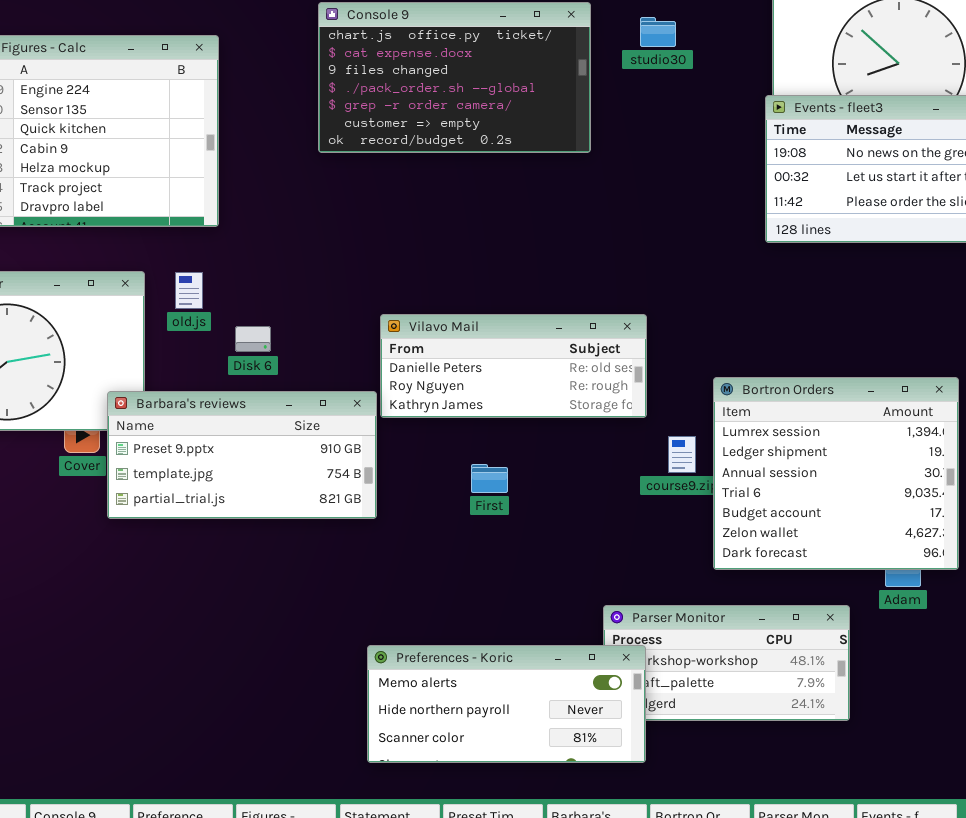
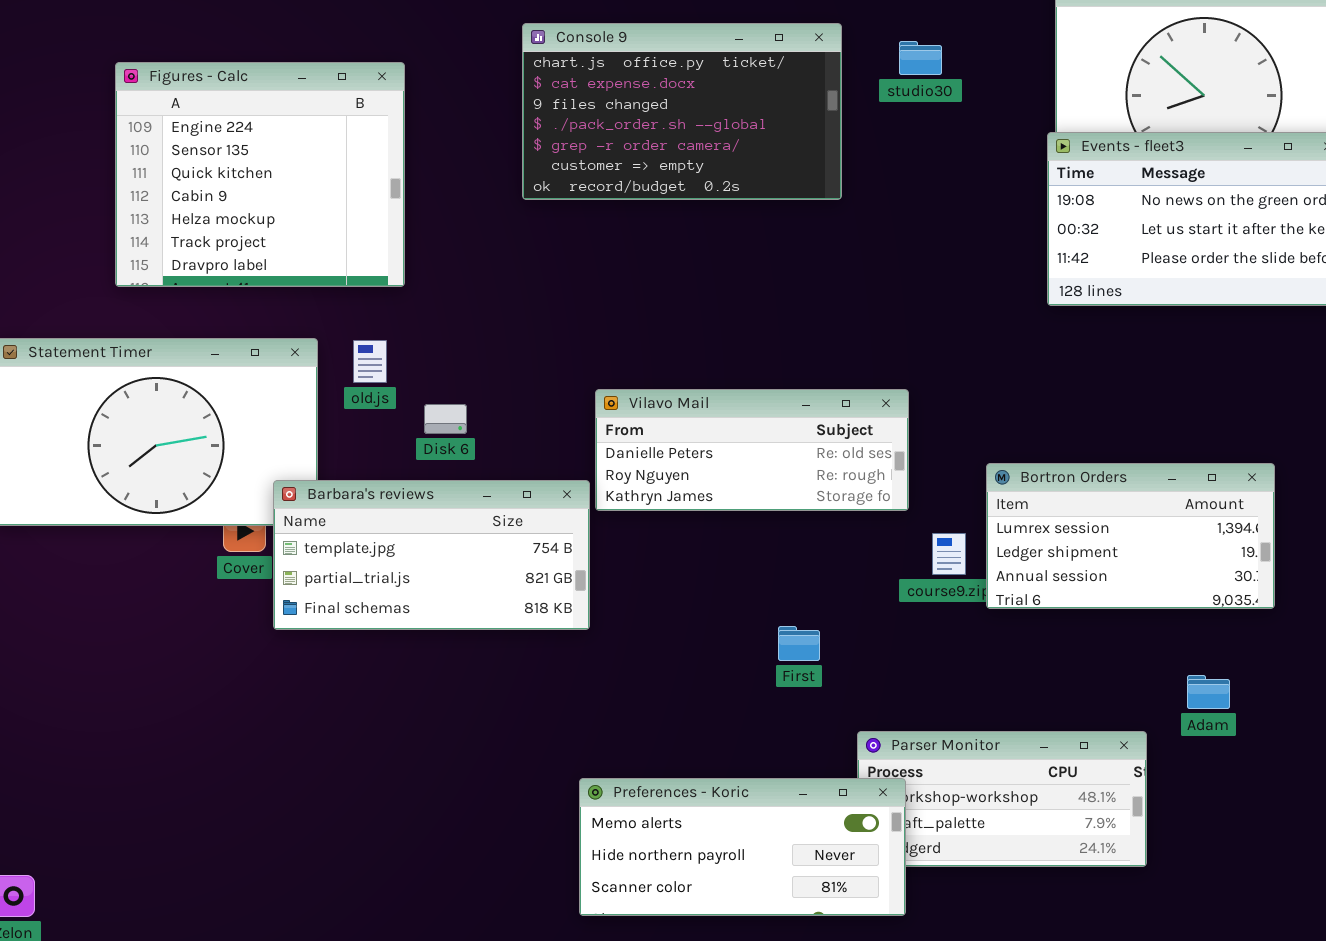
Bortron Orders: [713,377,959,570] -> [986,463,1275,609], resized
Barbara's reviews: [107,391,377,519] -> [273,480,590,630], scrolled down 1 row
First: [471,464,508,493] -> [778,626,820,661], moved

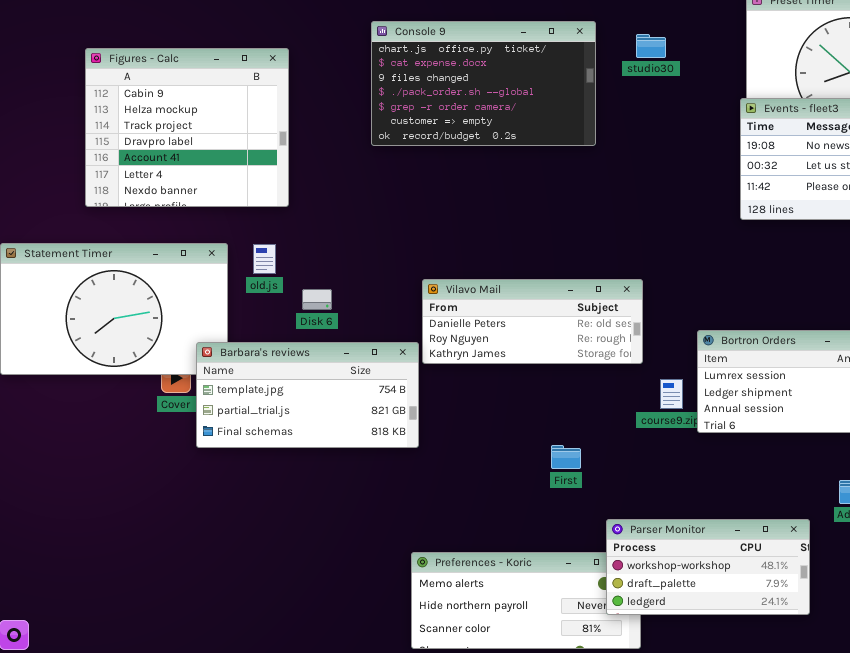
Figures - Calc: [115,62,405,287] -> [85,48,289,207], scrolled down 3 rows
Parser Monitor: [857,731,1147,867] -> [606,519,810,615], raised

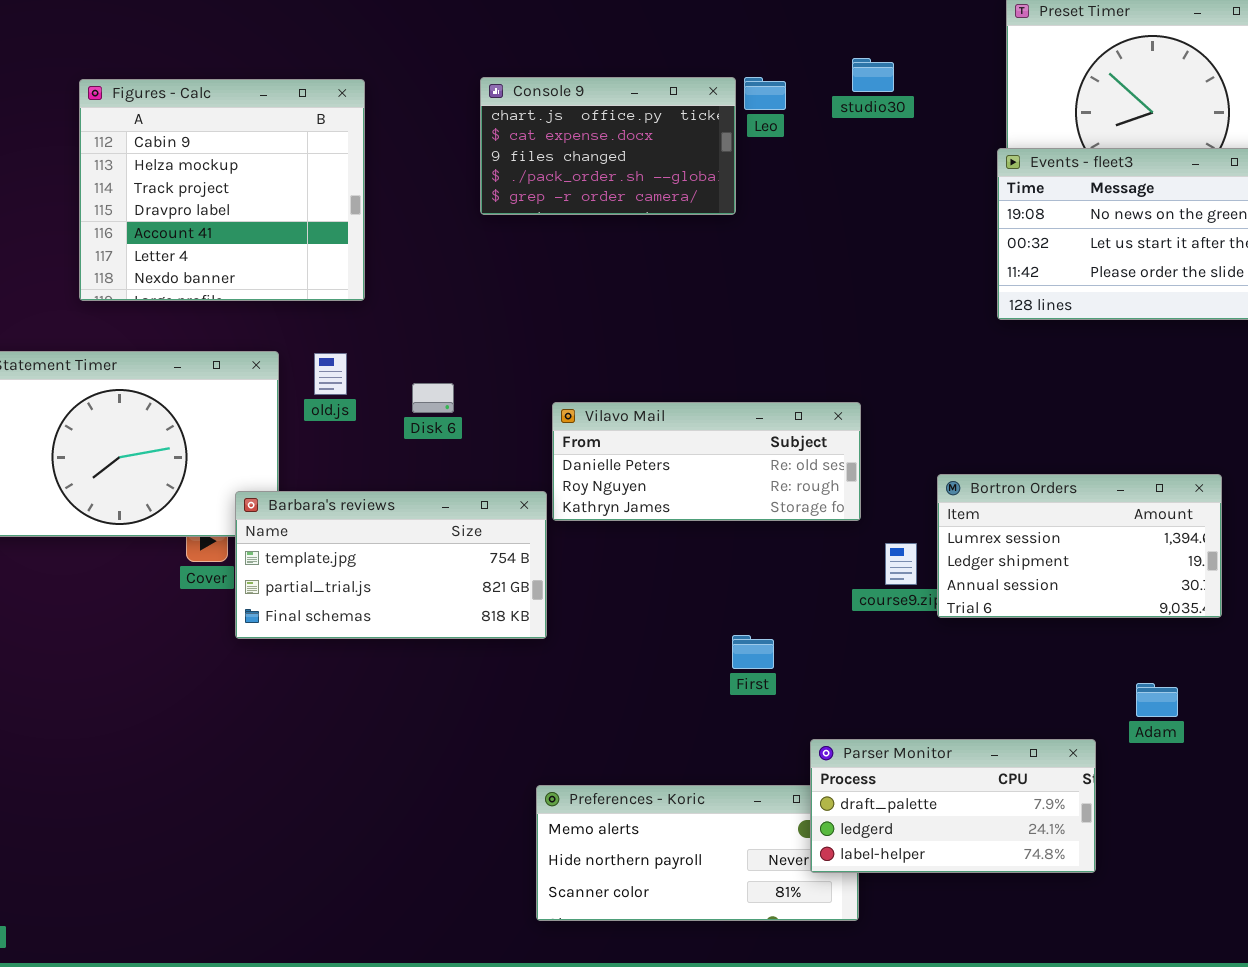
Console 9: [371,21,596,146] -> [480,77,736,215], resized
Disk 6: [302,289,332,310] -> [412,383,454,413], moved
Parser Monitor: [606,519,810,615] -> [810,739,1096,873], scrolled down 1 row

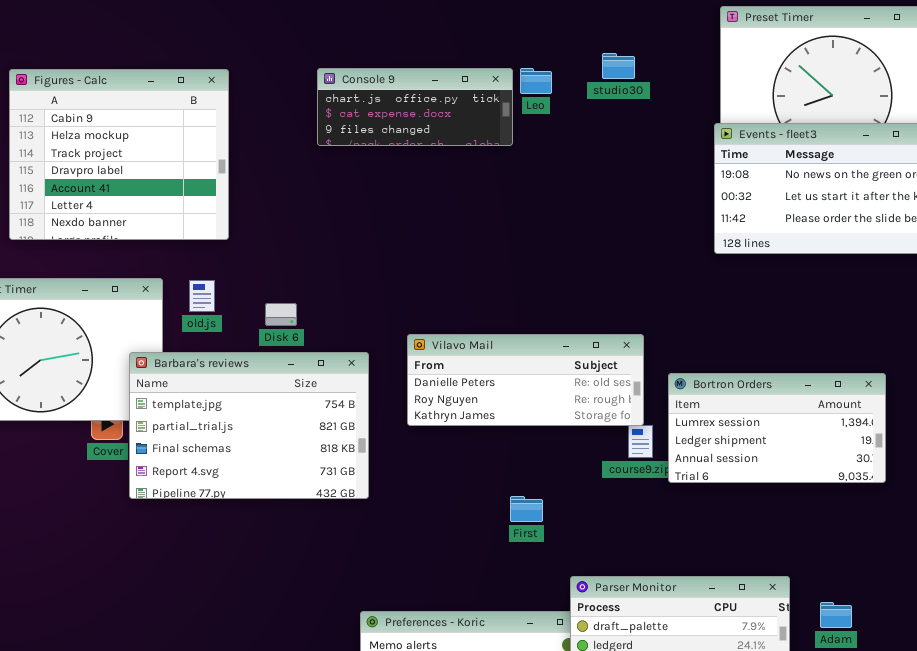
Console 9: [480,77,736,215] -> [317,68,513,146], resized
Vilavo Mail: [552,402,861,521] -> [407,334,644,426], moved
Barbara's reviews: [235,491,547,639] -> [129,352,369,499], resized
Adam: [1136,683,1178,717] -> [820,602,852,628], moved

